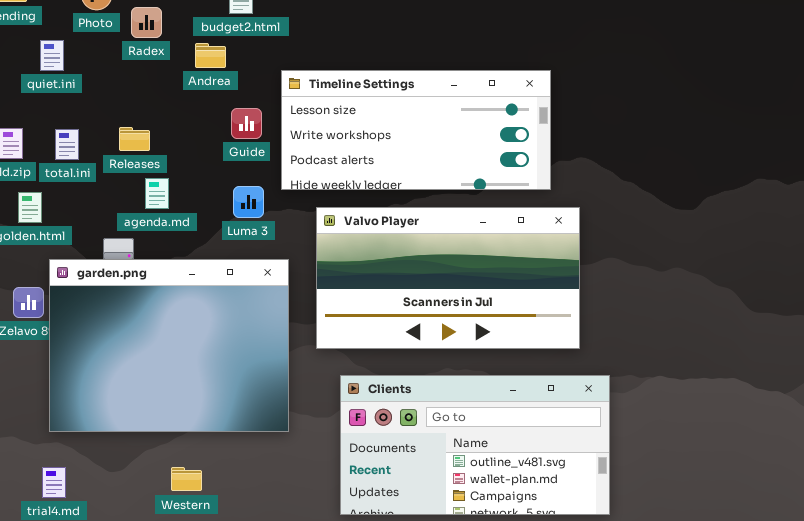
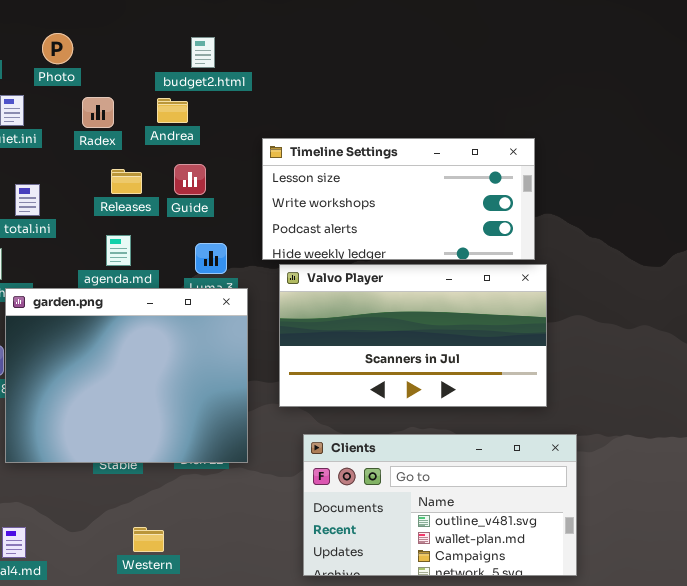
Radex: [131,7,162,38] -> [82,97,114,128], moved
Timeline Settings: [281,70,551,190] -> [262,138,535,260], moved
Guide: [231,108,262,139] -> [174,164,206,195], moved
Releases: [119,127,150,151] -> [111,169,142,194], moved
garden.png: [49,259,289,432] -> [5,288,248,463], moved

